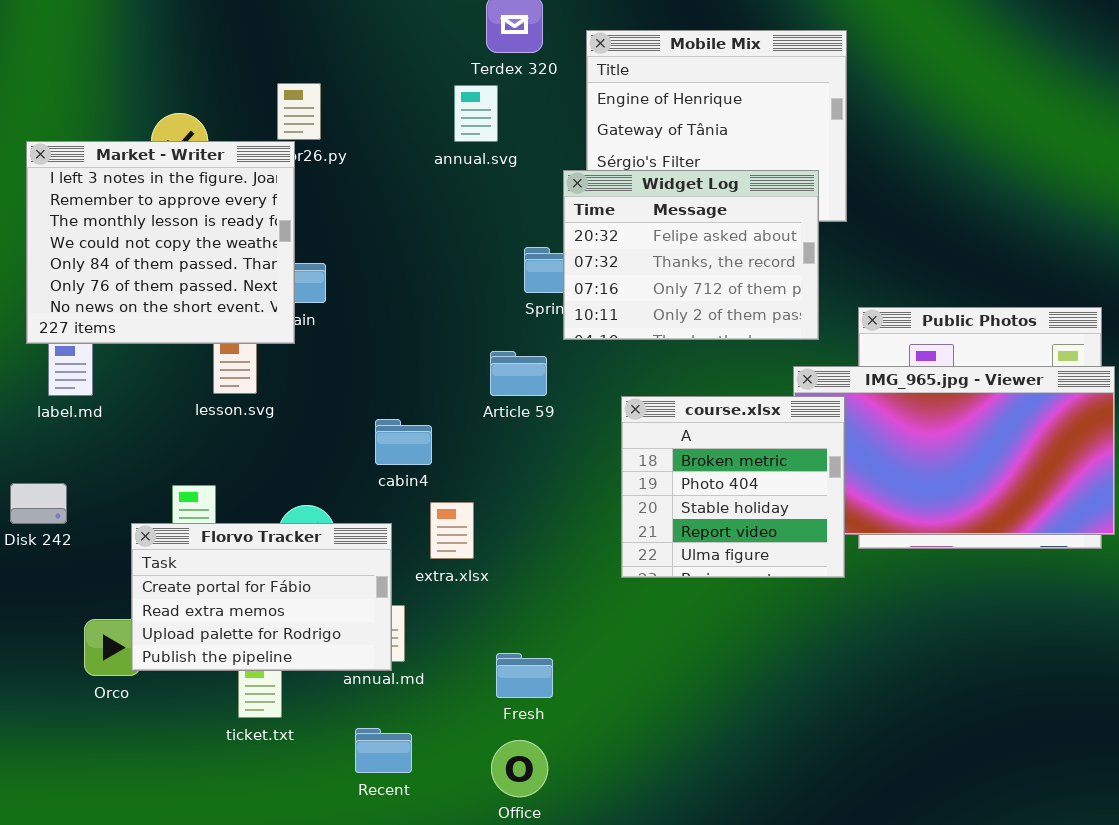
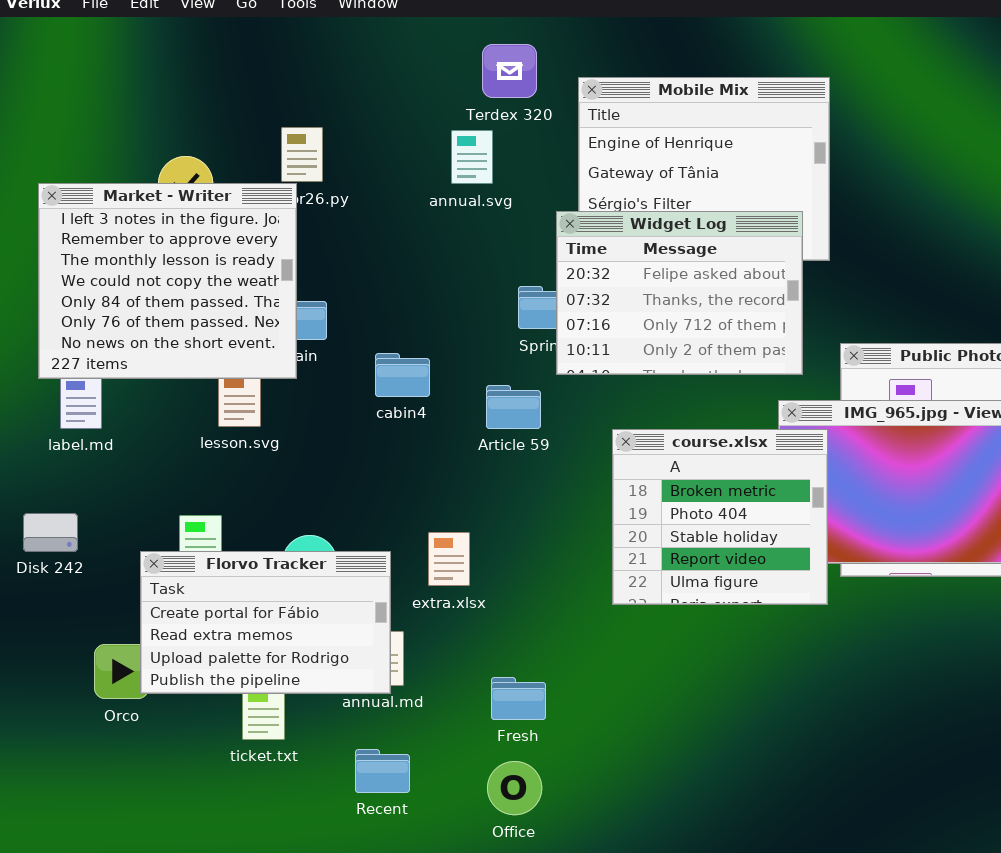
cabin4: [375,419,432,465] -> [375,353,430,397], moved

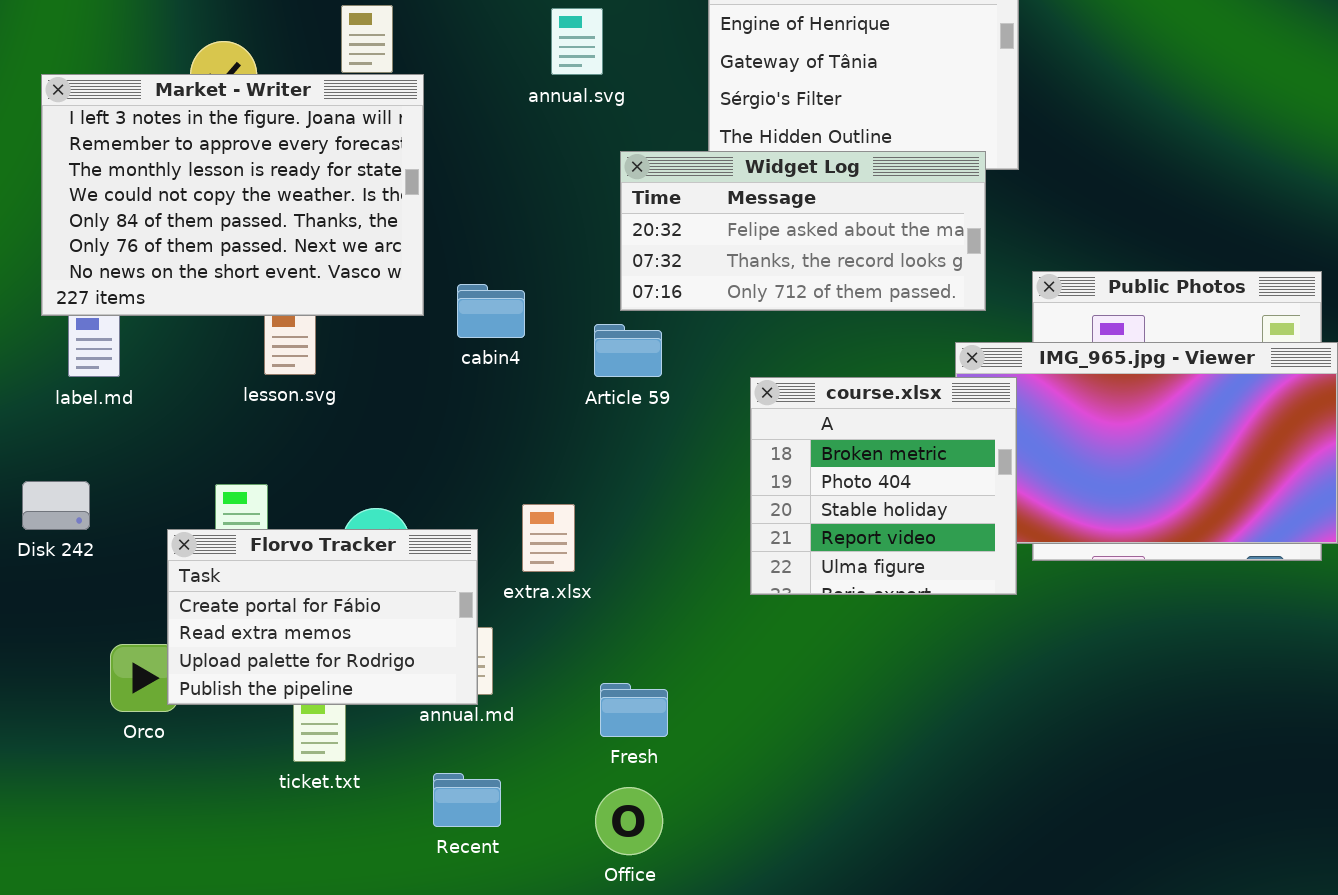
Market - Writer: [38,183,297,379] -> [41,74,424,316], resized
Widget Log: [556,211,803,375] -> [620,151,986,311], resized

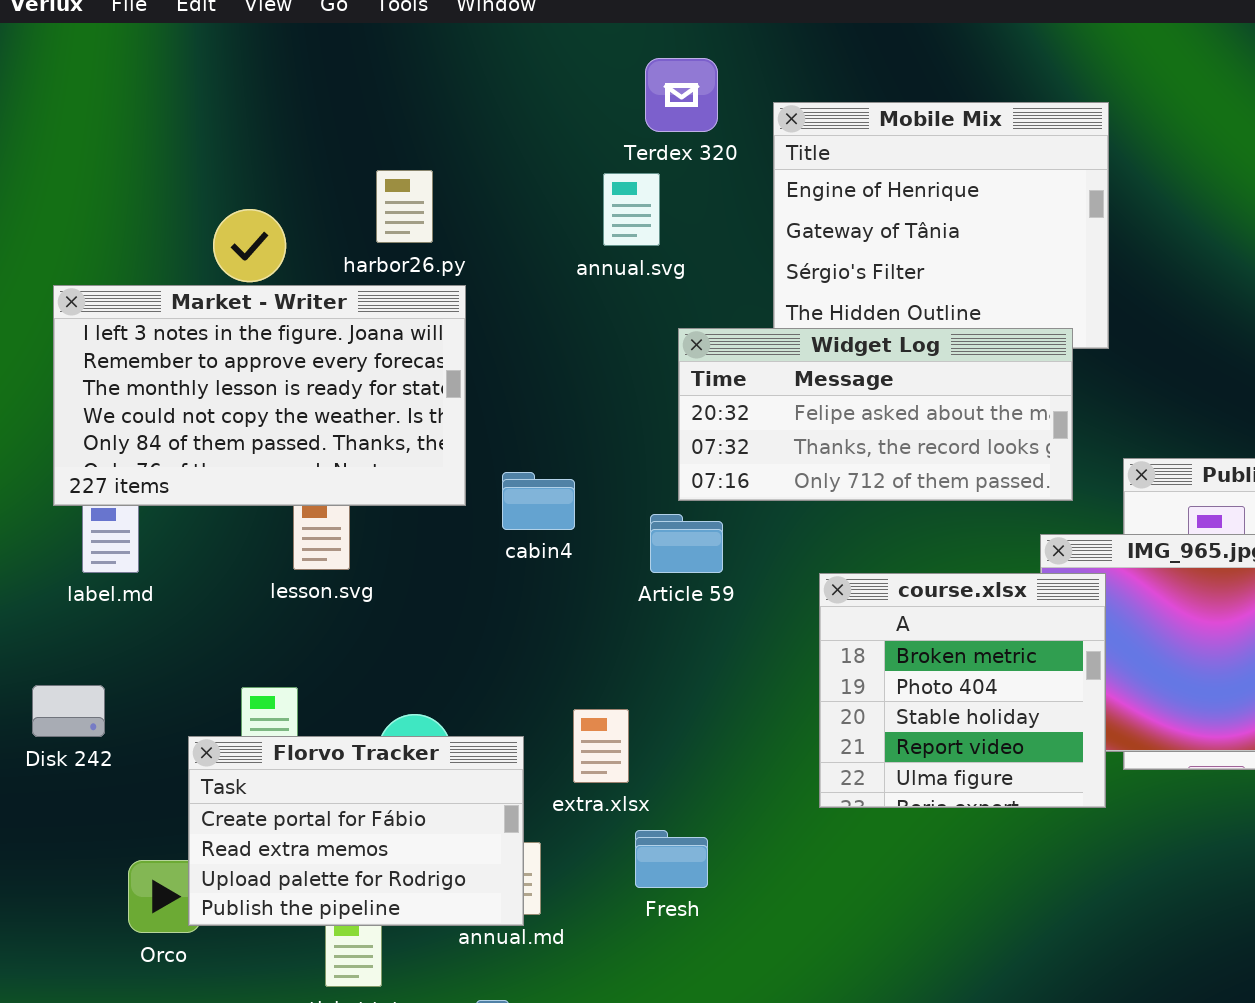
Market - Writer: [41,74,424,316] -> [53,285,466,506], resized
Fresh: [600,683,668,737] -> [635,830,708,888], moved

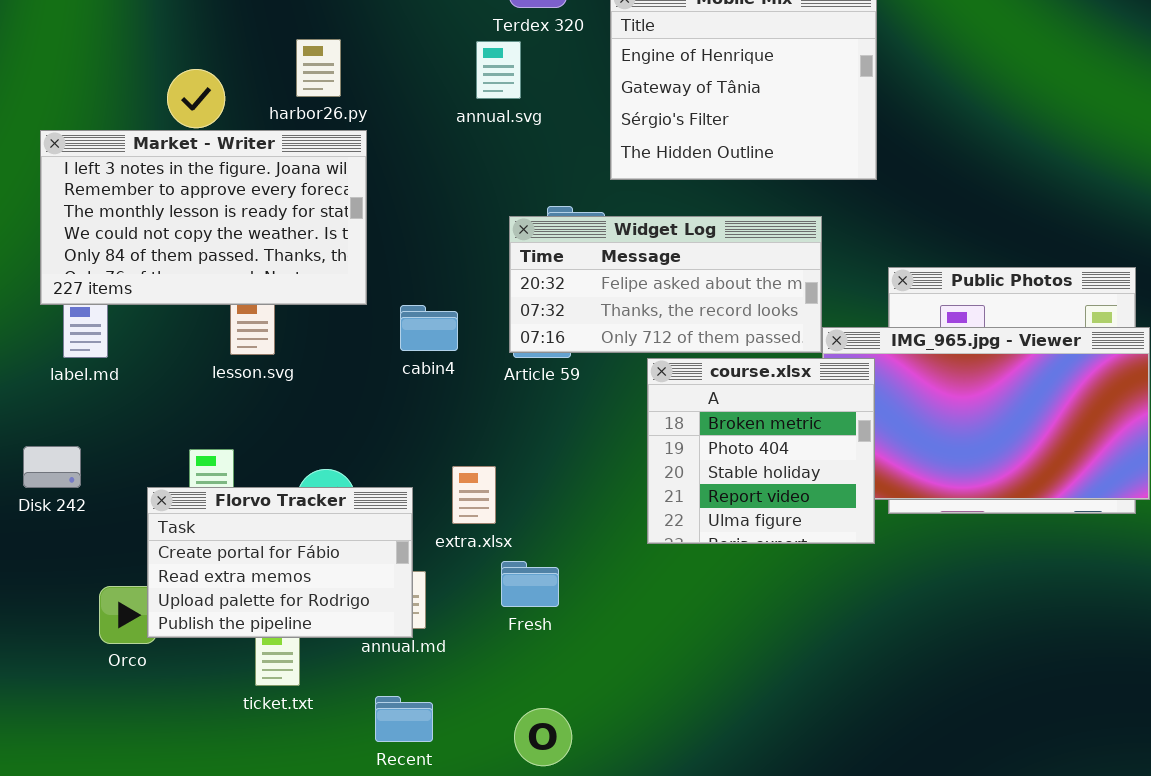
Widget Log: [678,328,1073,501] -> [509,216,822,353], moved
cabin4: [502,472,575,530] -> [400,305,458,351], moved

